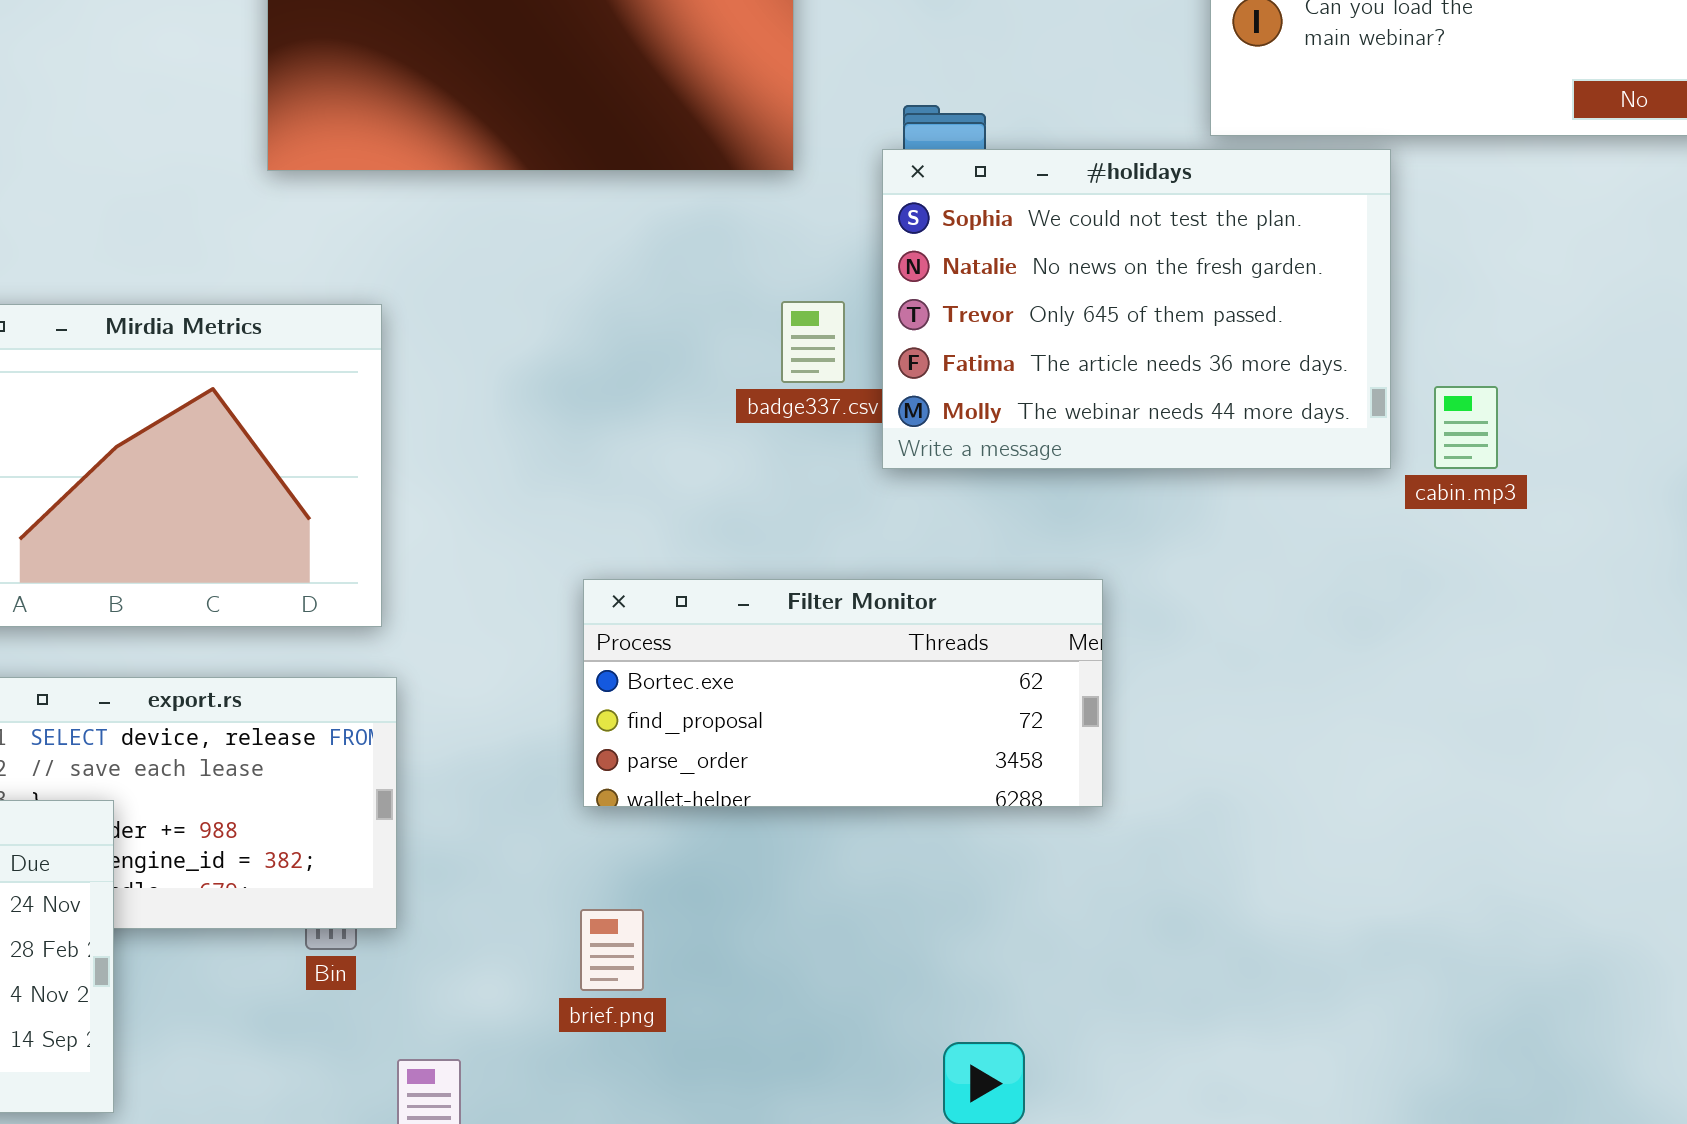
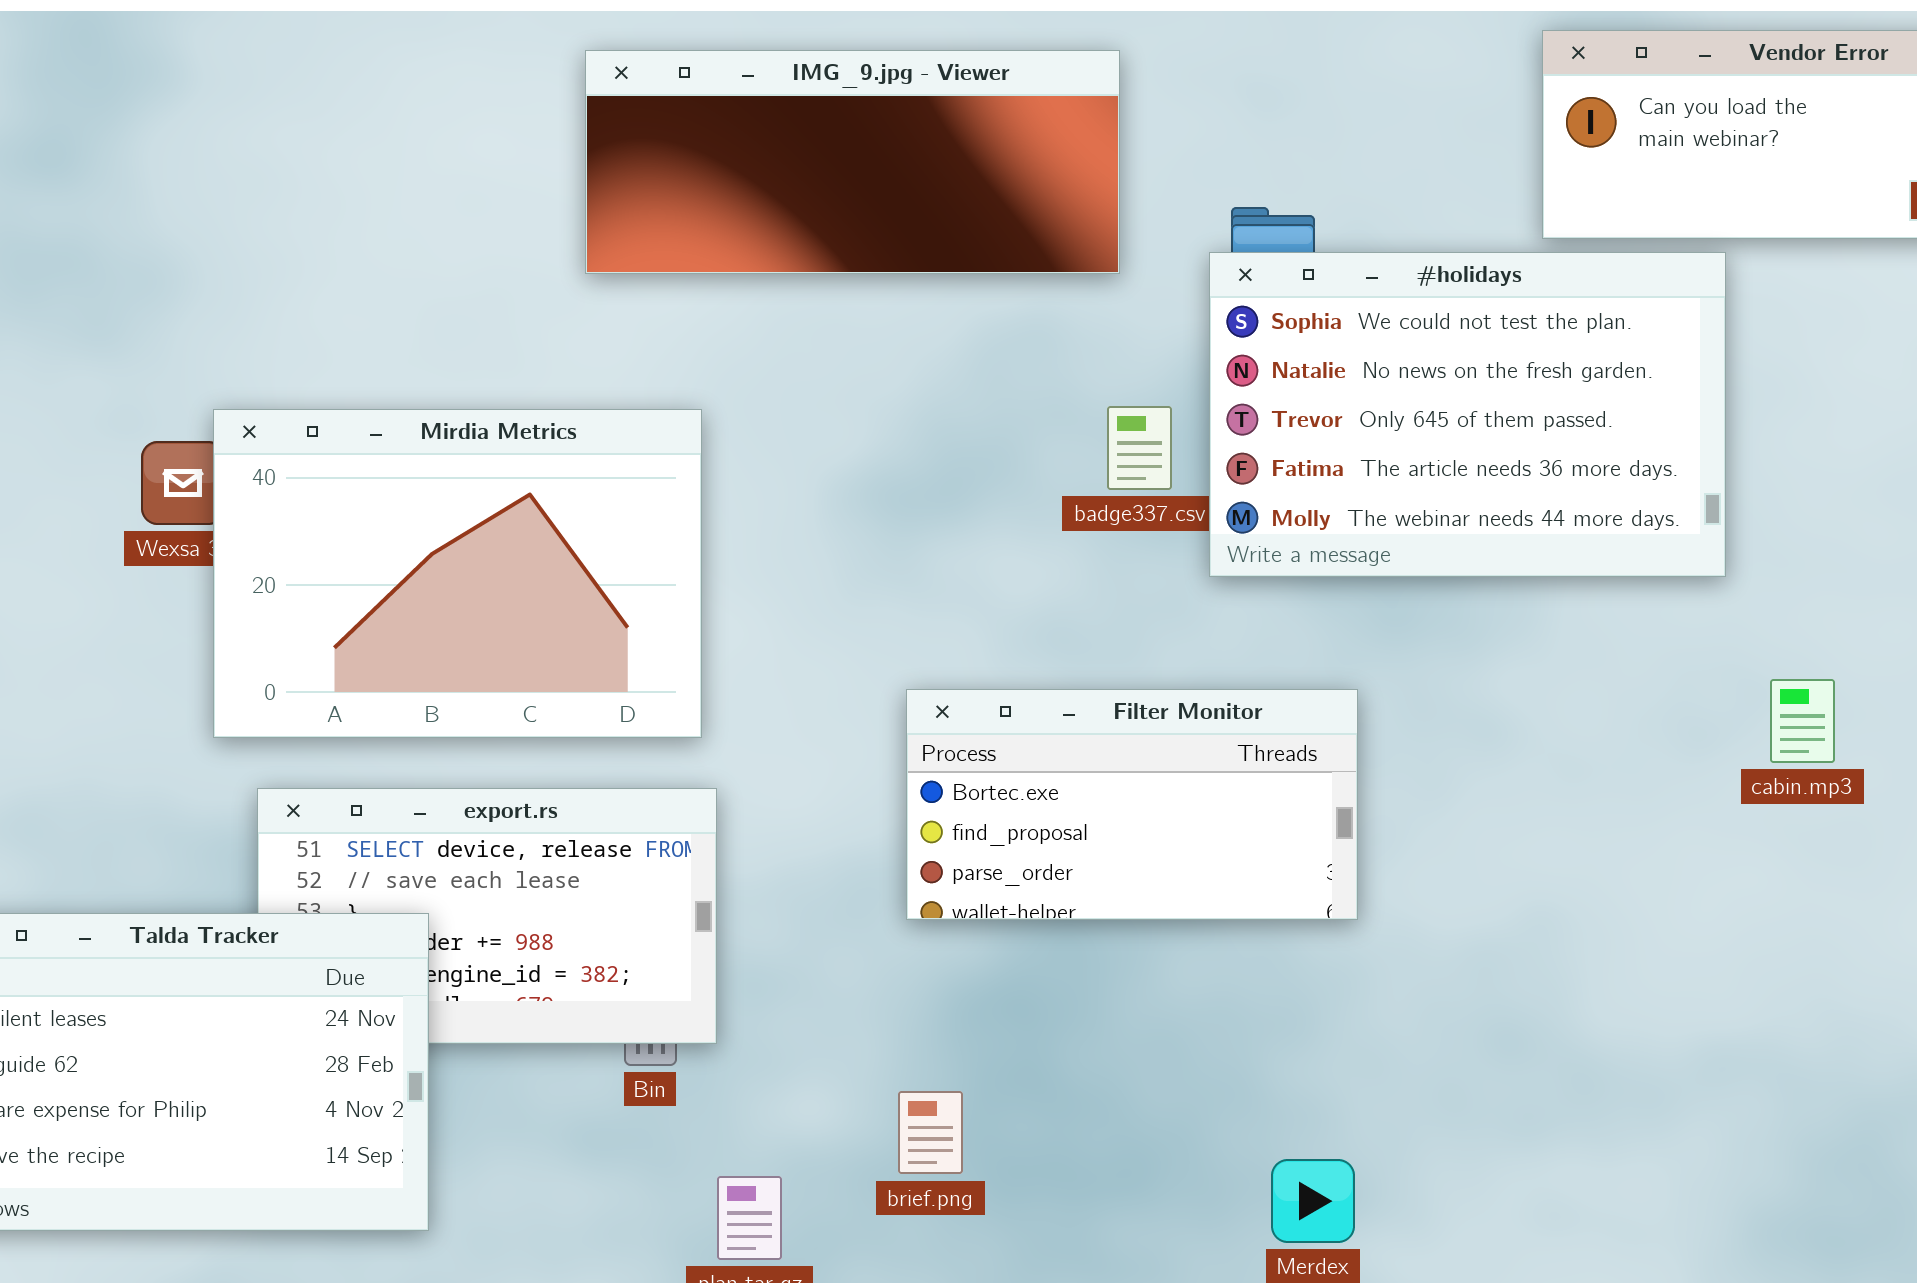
cabin.mp3: [1434,386,1498,469] -> [1770,679,1835,763], moved
Filter Monitor: [583,579,1103,807] -> [906,689,1358,920], resized
brief.png: [580,909,644,991] -> [898,1091,963,1174], moved

